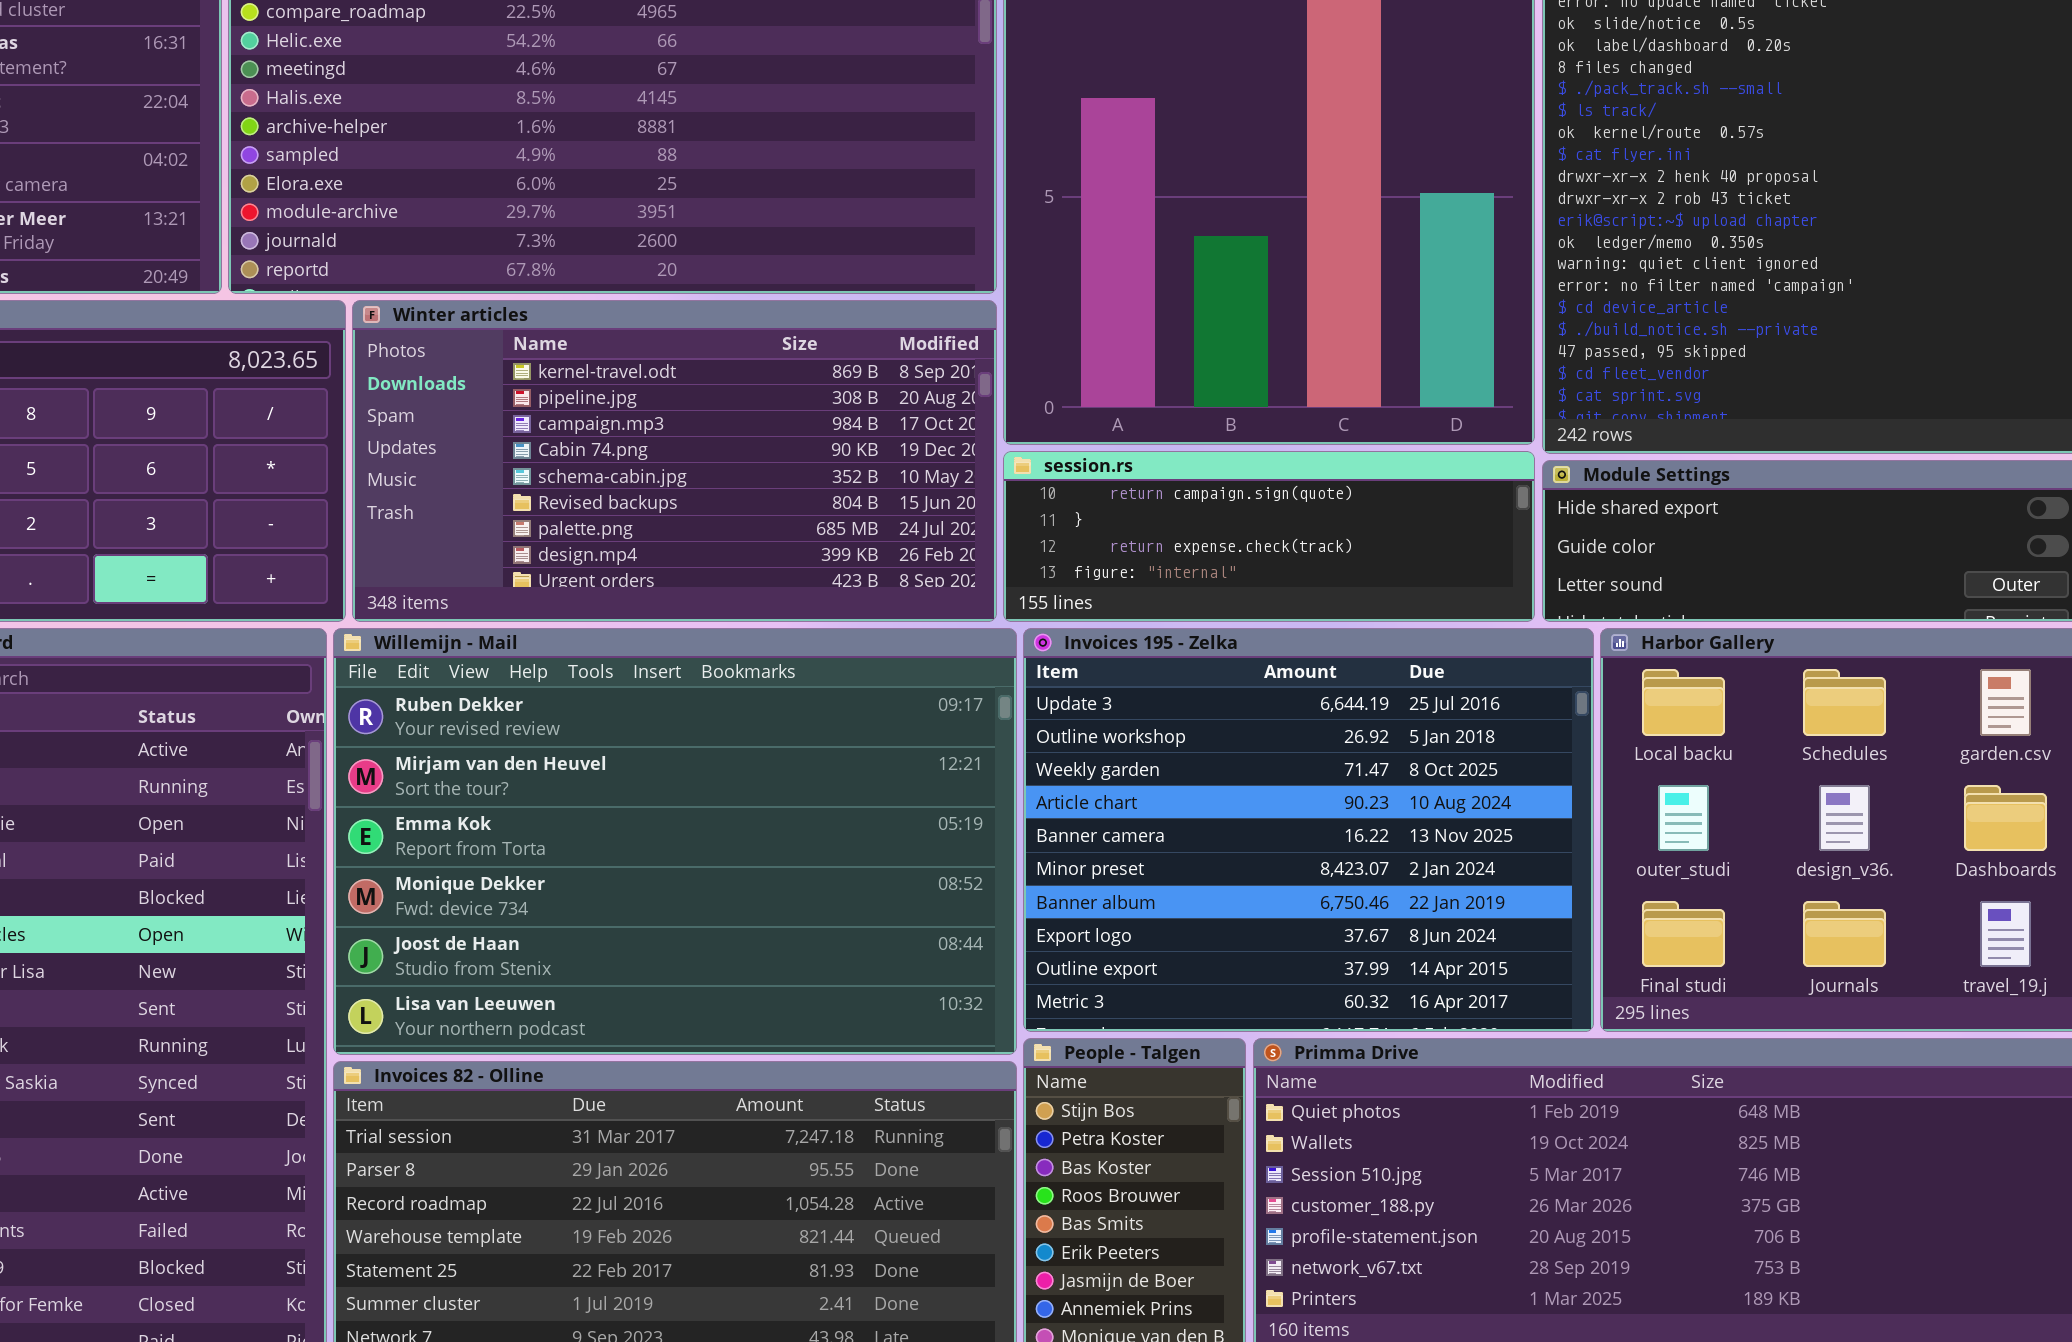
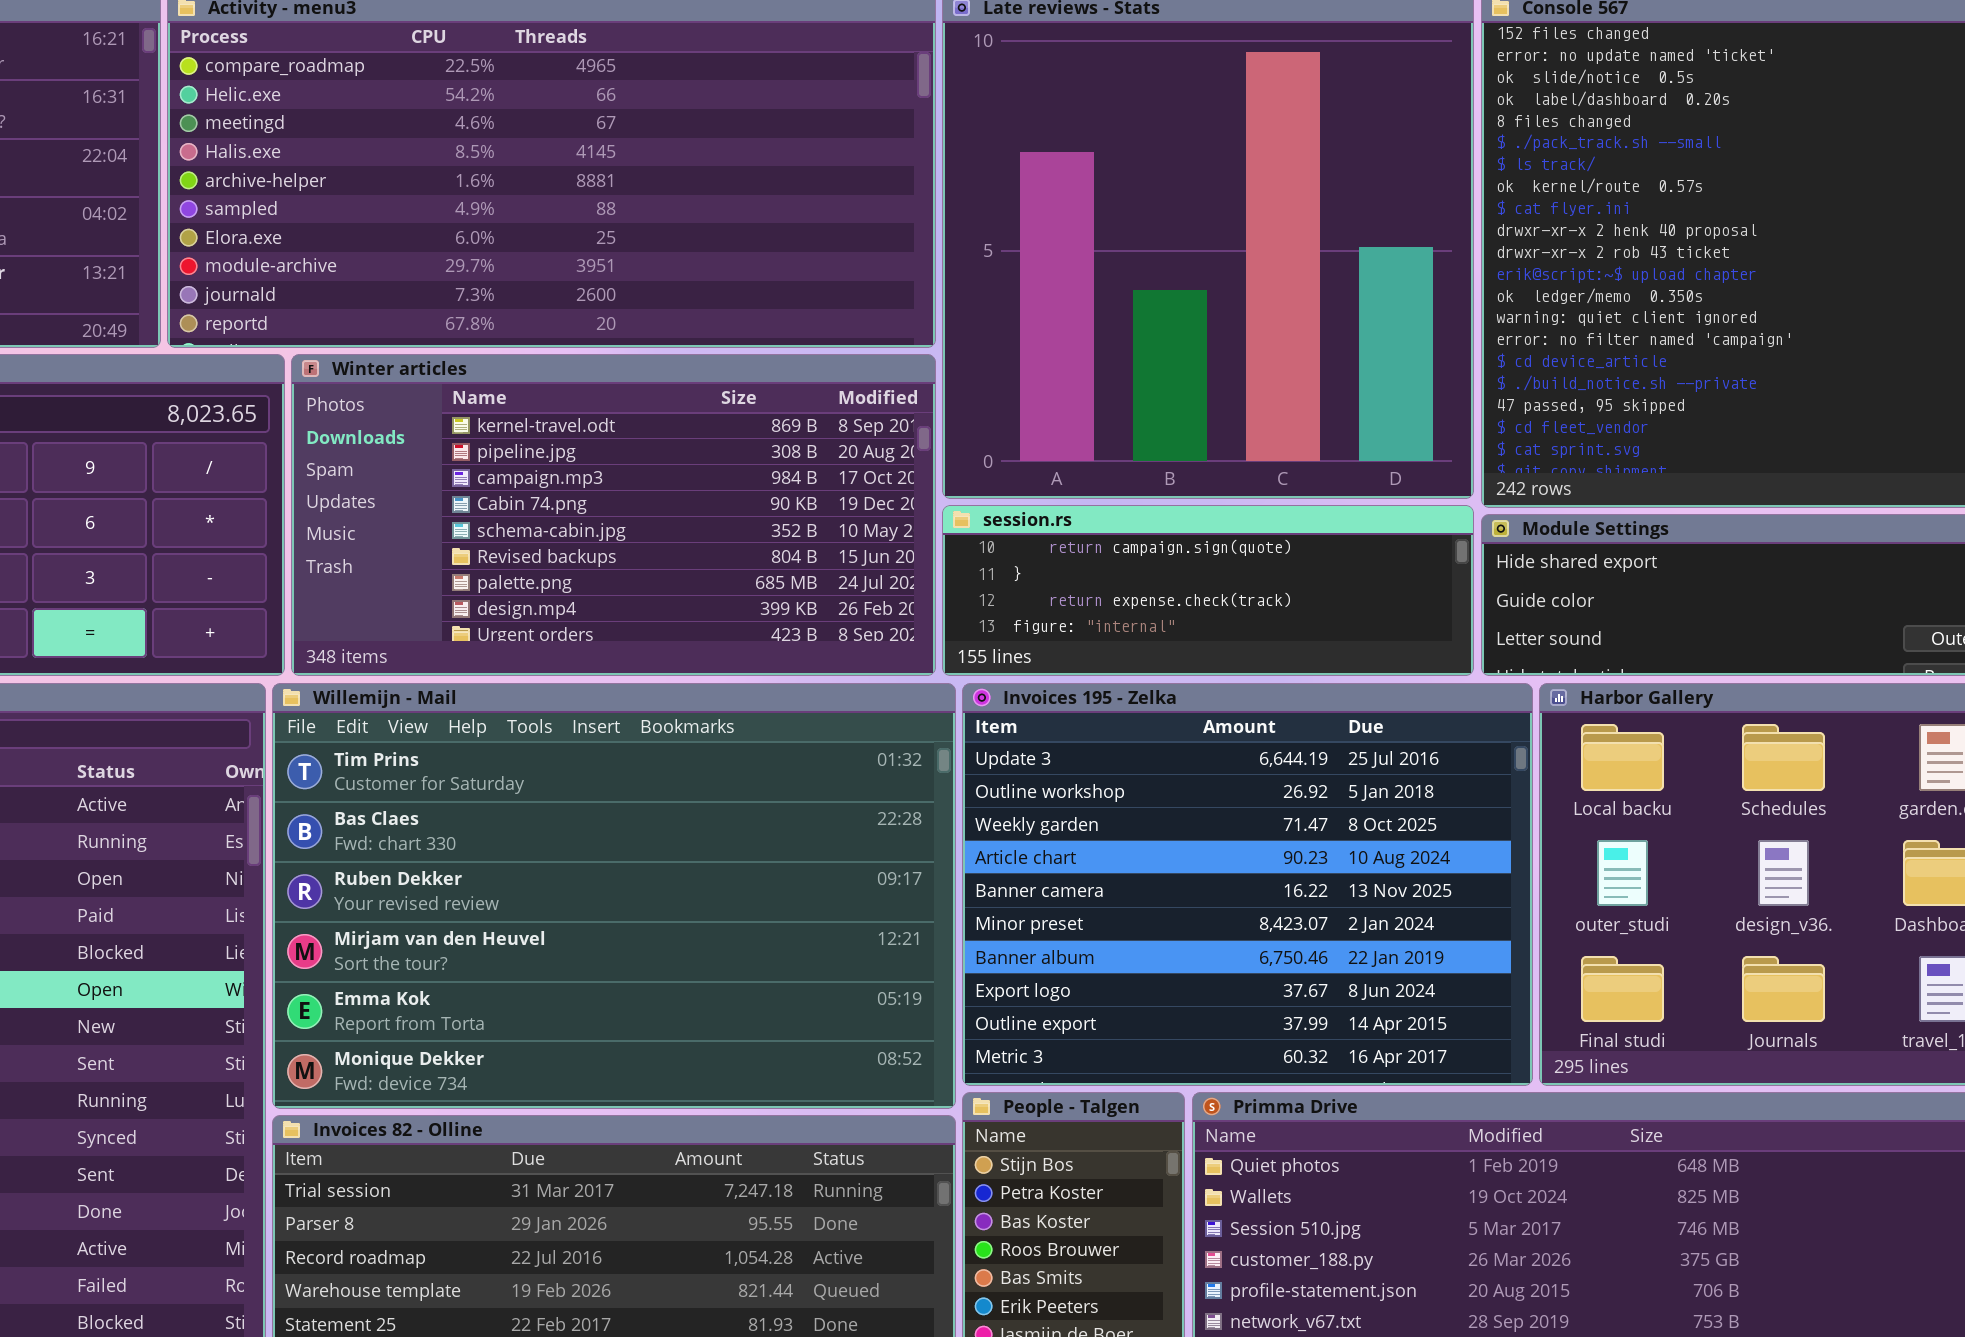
Willemijn - Mail: [333,628,1017,1055] -> [272,683,956,1109], scrolled up 2 rows

